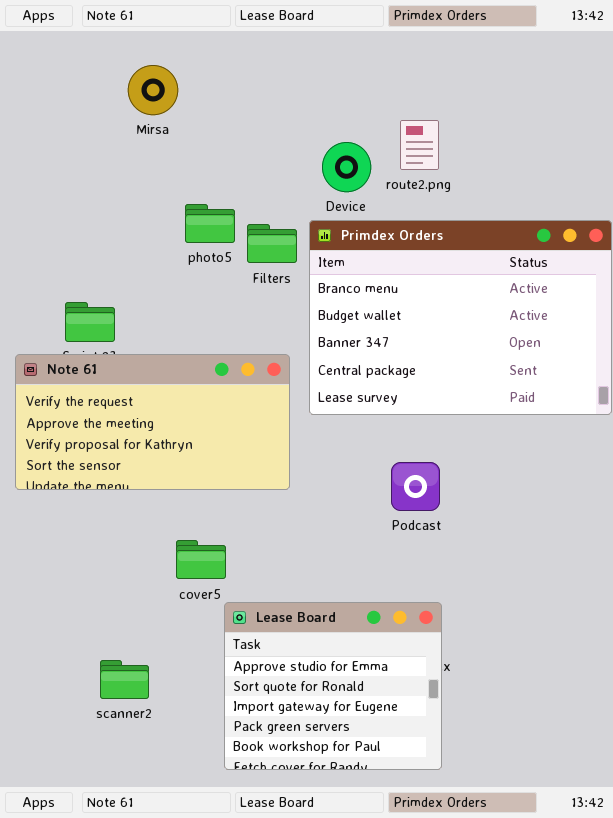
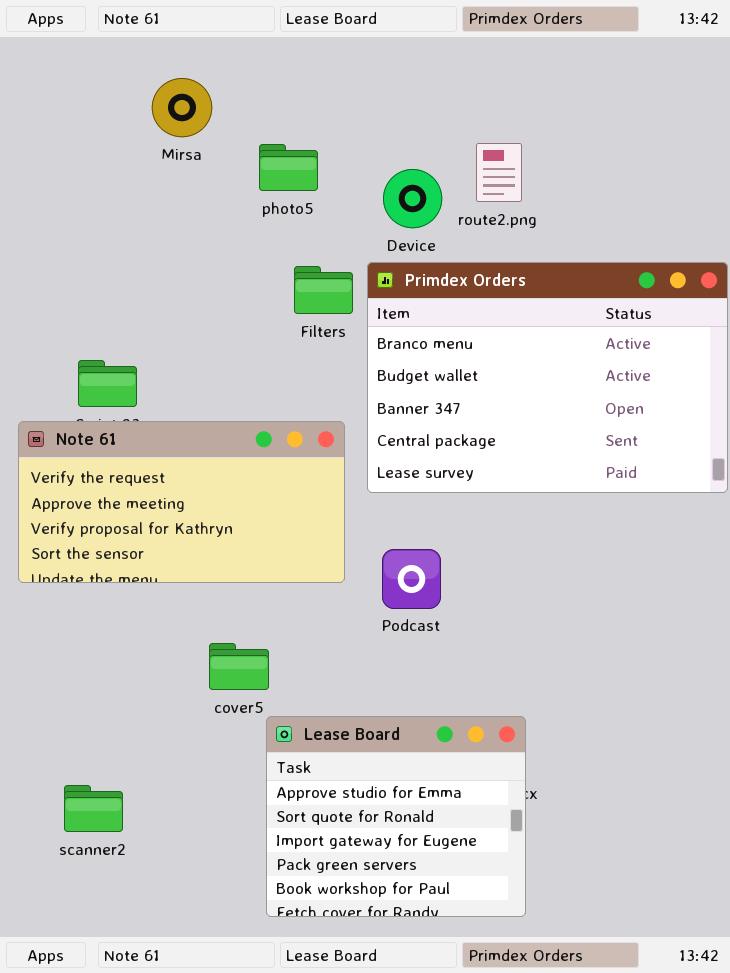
photo5: [185,204,235,243] -> [259,144,318,191], moved
Podcast: [391,462,440,511] -> [382,549,441,609], moved
scanner2: [100,660,149,699] -> [64,785,123,832], moved

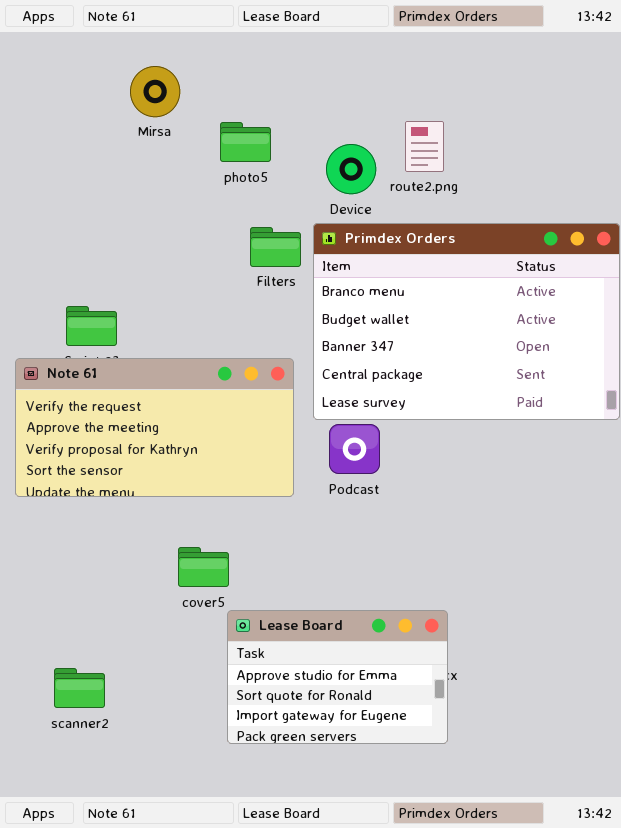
Podcast: [382,549,441,609] -> [329,424,380,474], moved
Lease Board: [266,716,526,917] -> [227,610,448,744], resized

